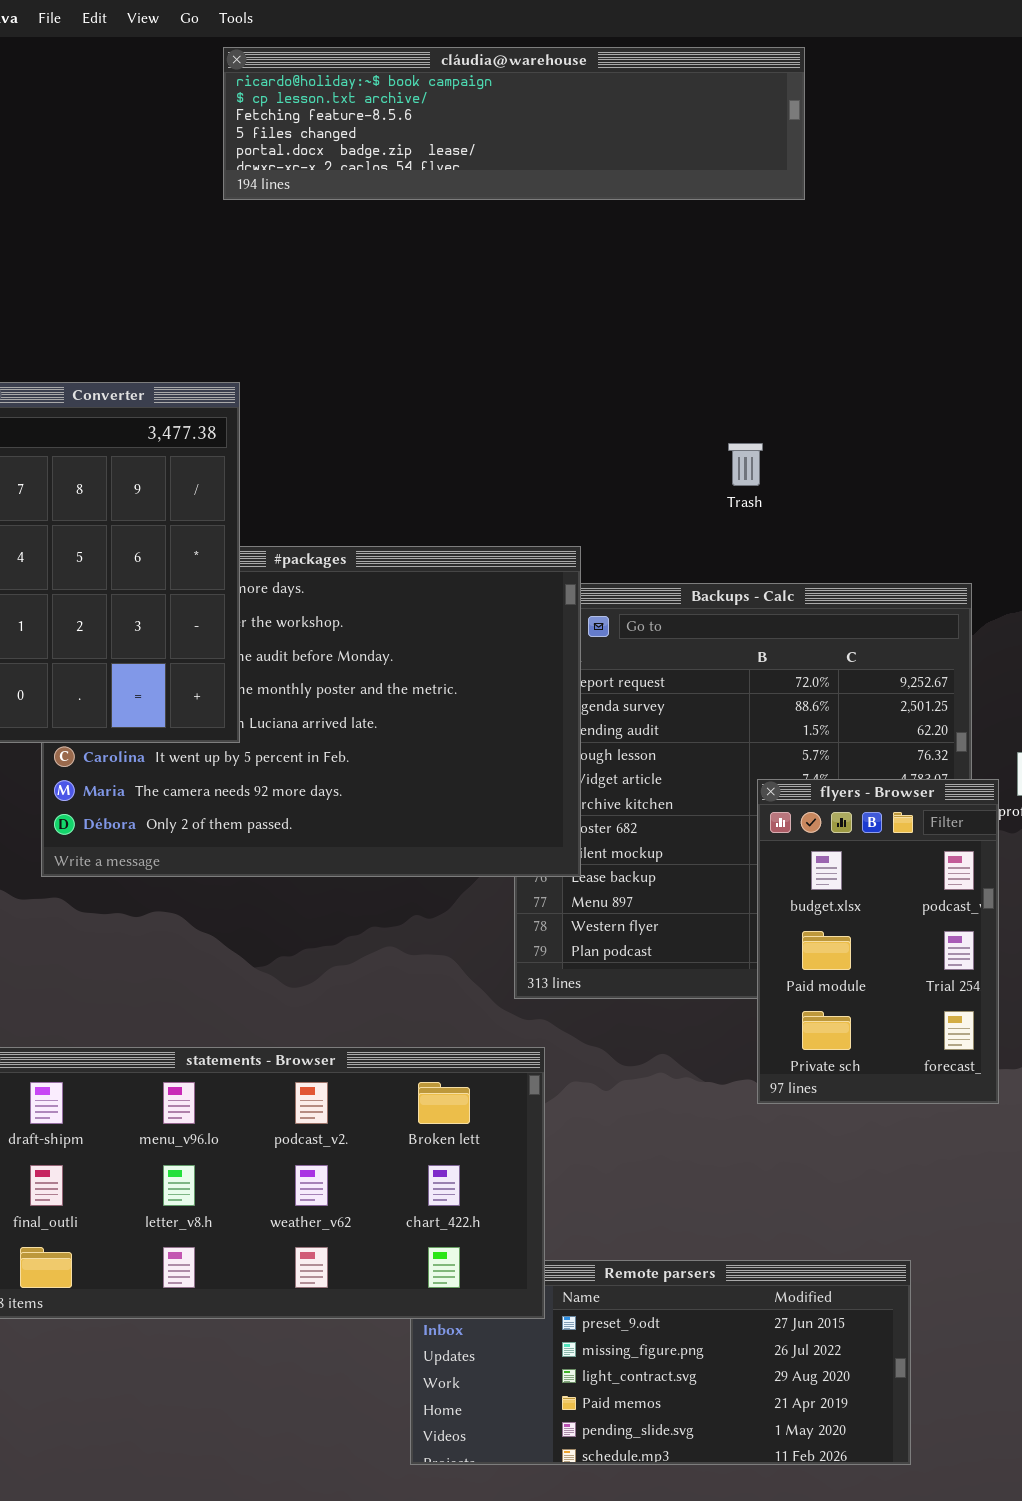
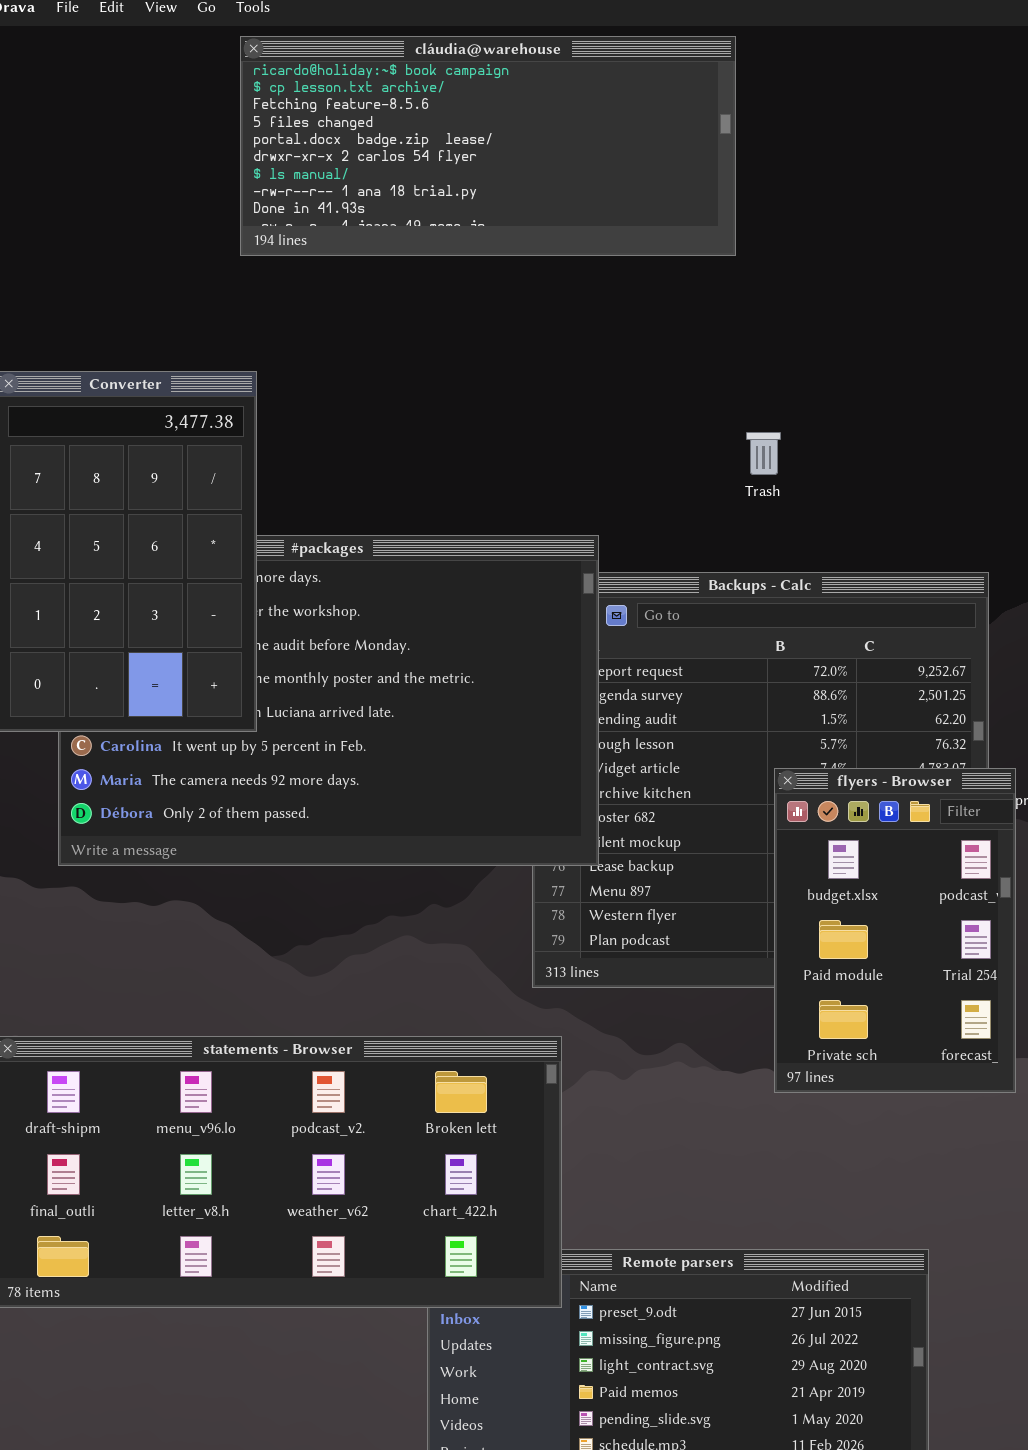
cláudia@warehouse: [223,47,805,200] -> [240,36,736,256], resized

